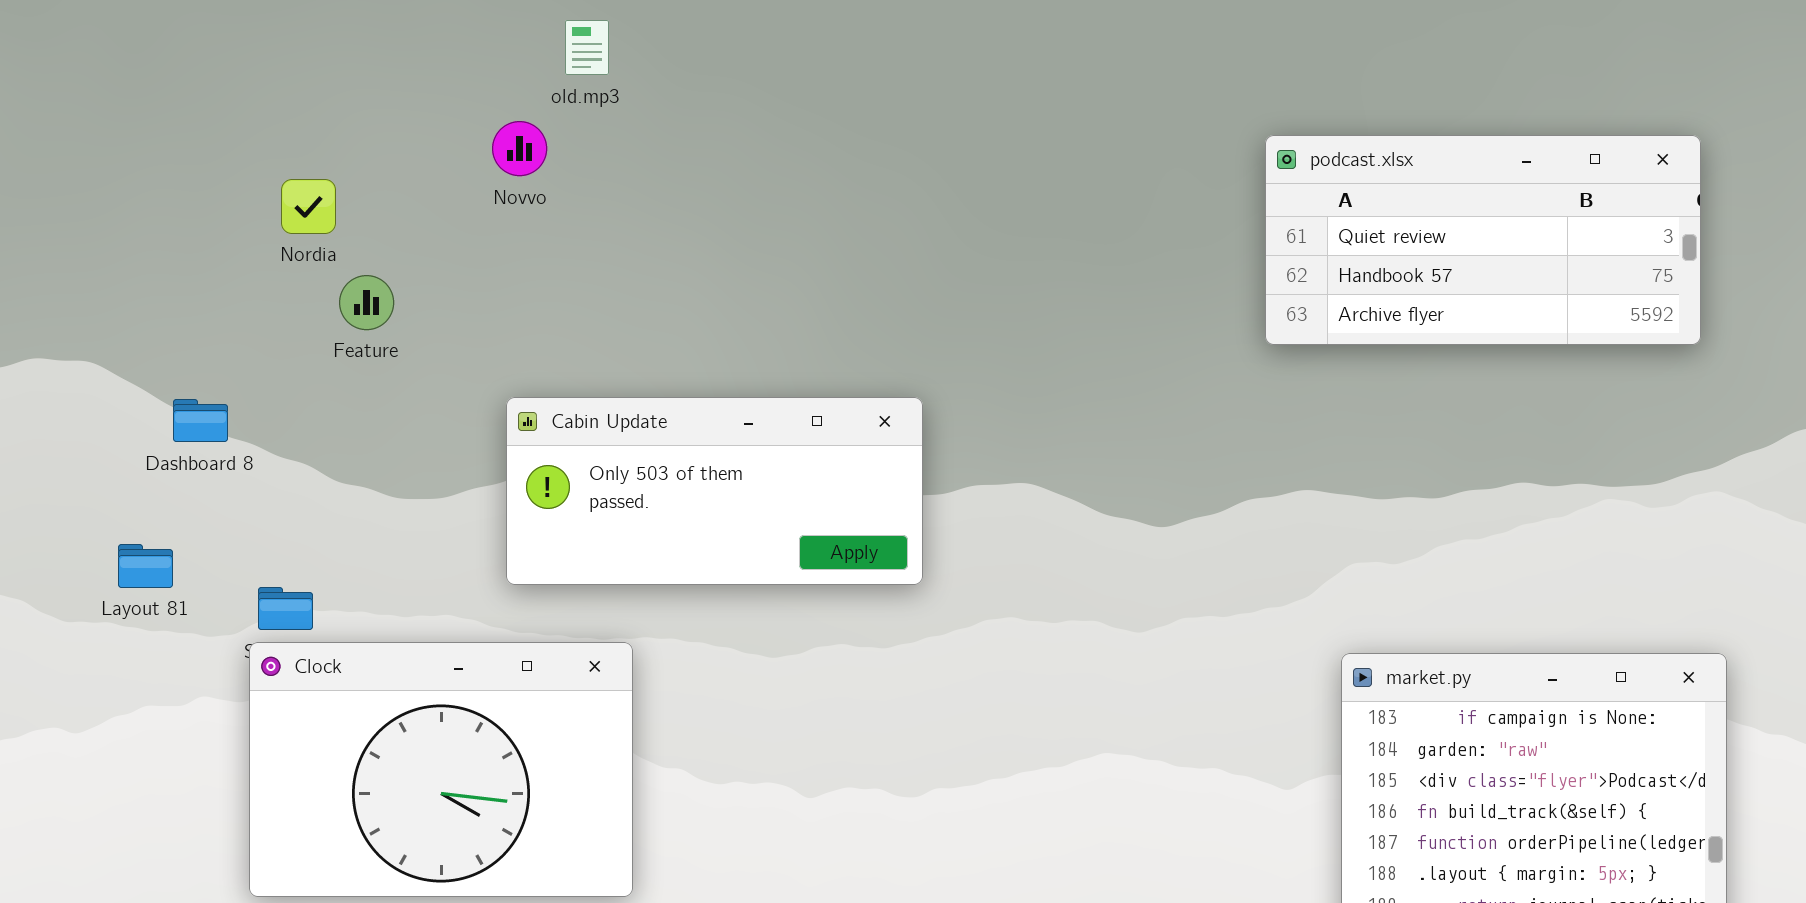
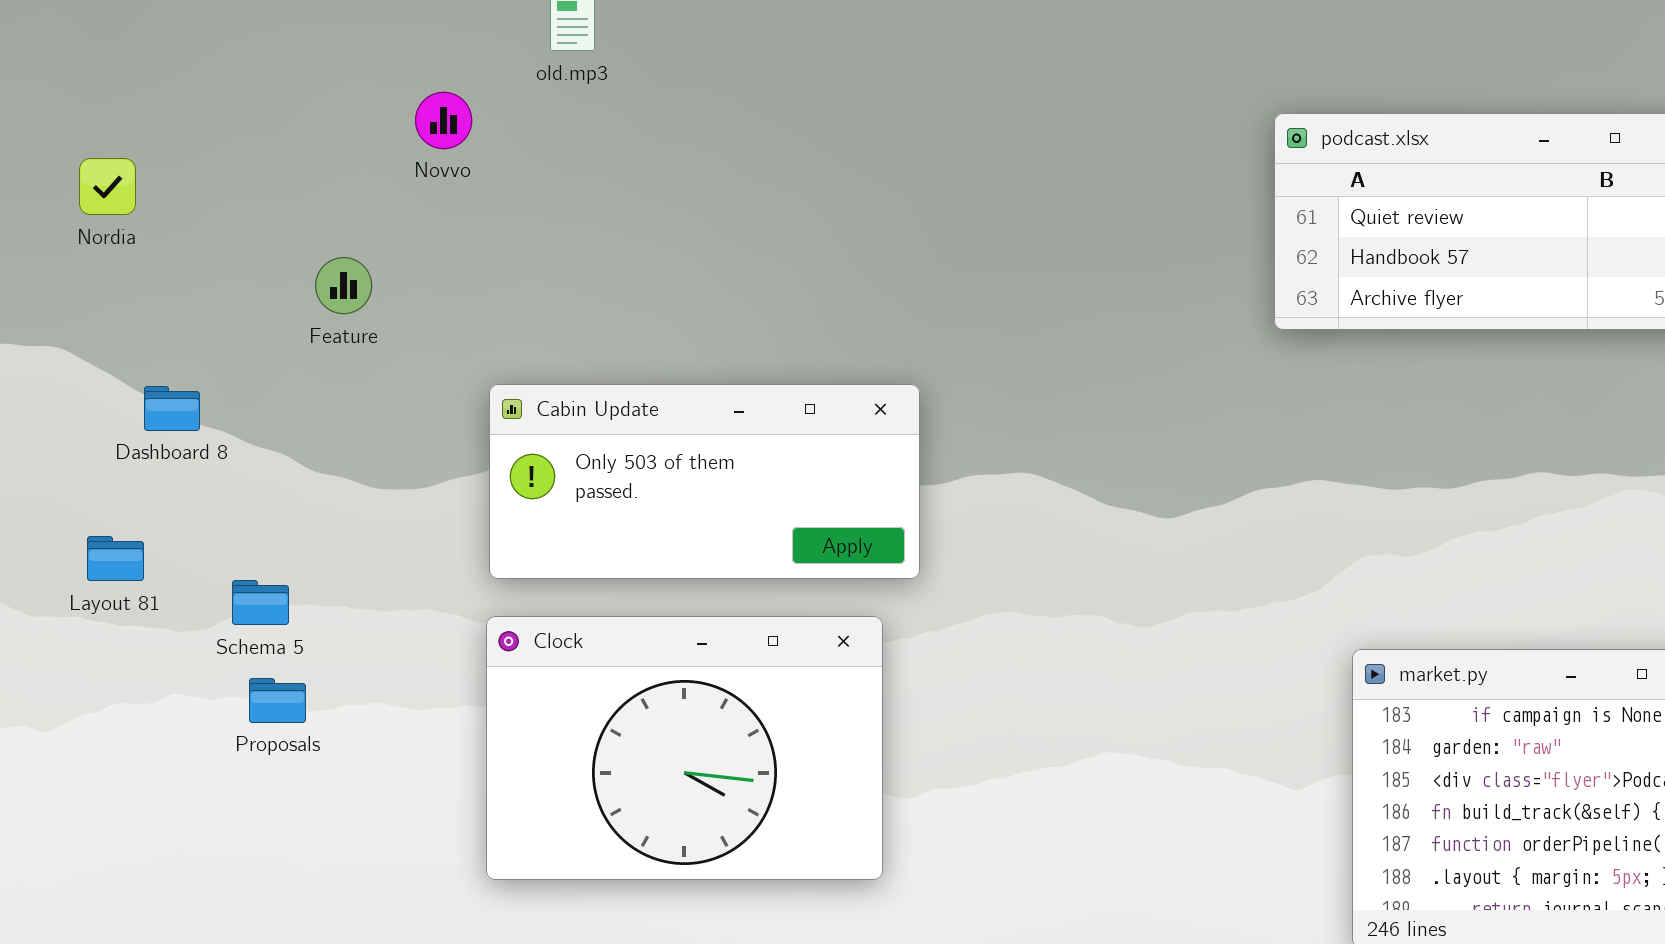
Novvo: [492,121,547,176] -> [415,92,472,149], moved
Nordia: [281,179,336,234] -> [79,158,136,215], moved
Clock: [249,642,633,897] -> [486,616,883,880], moved

